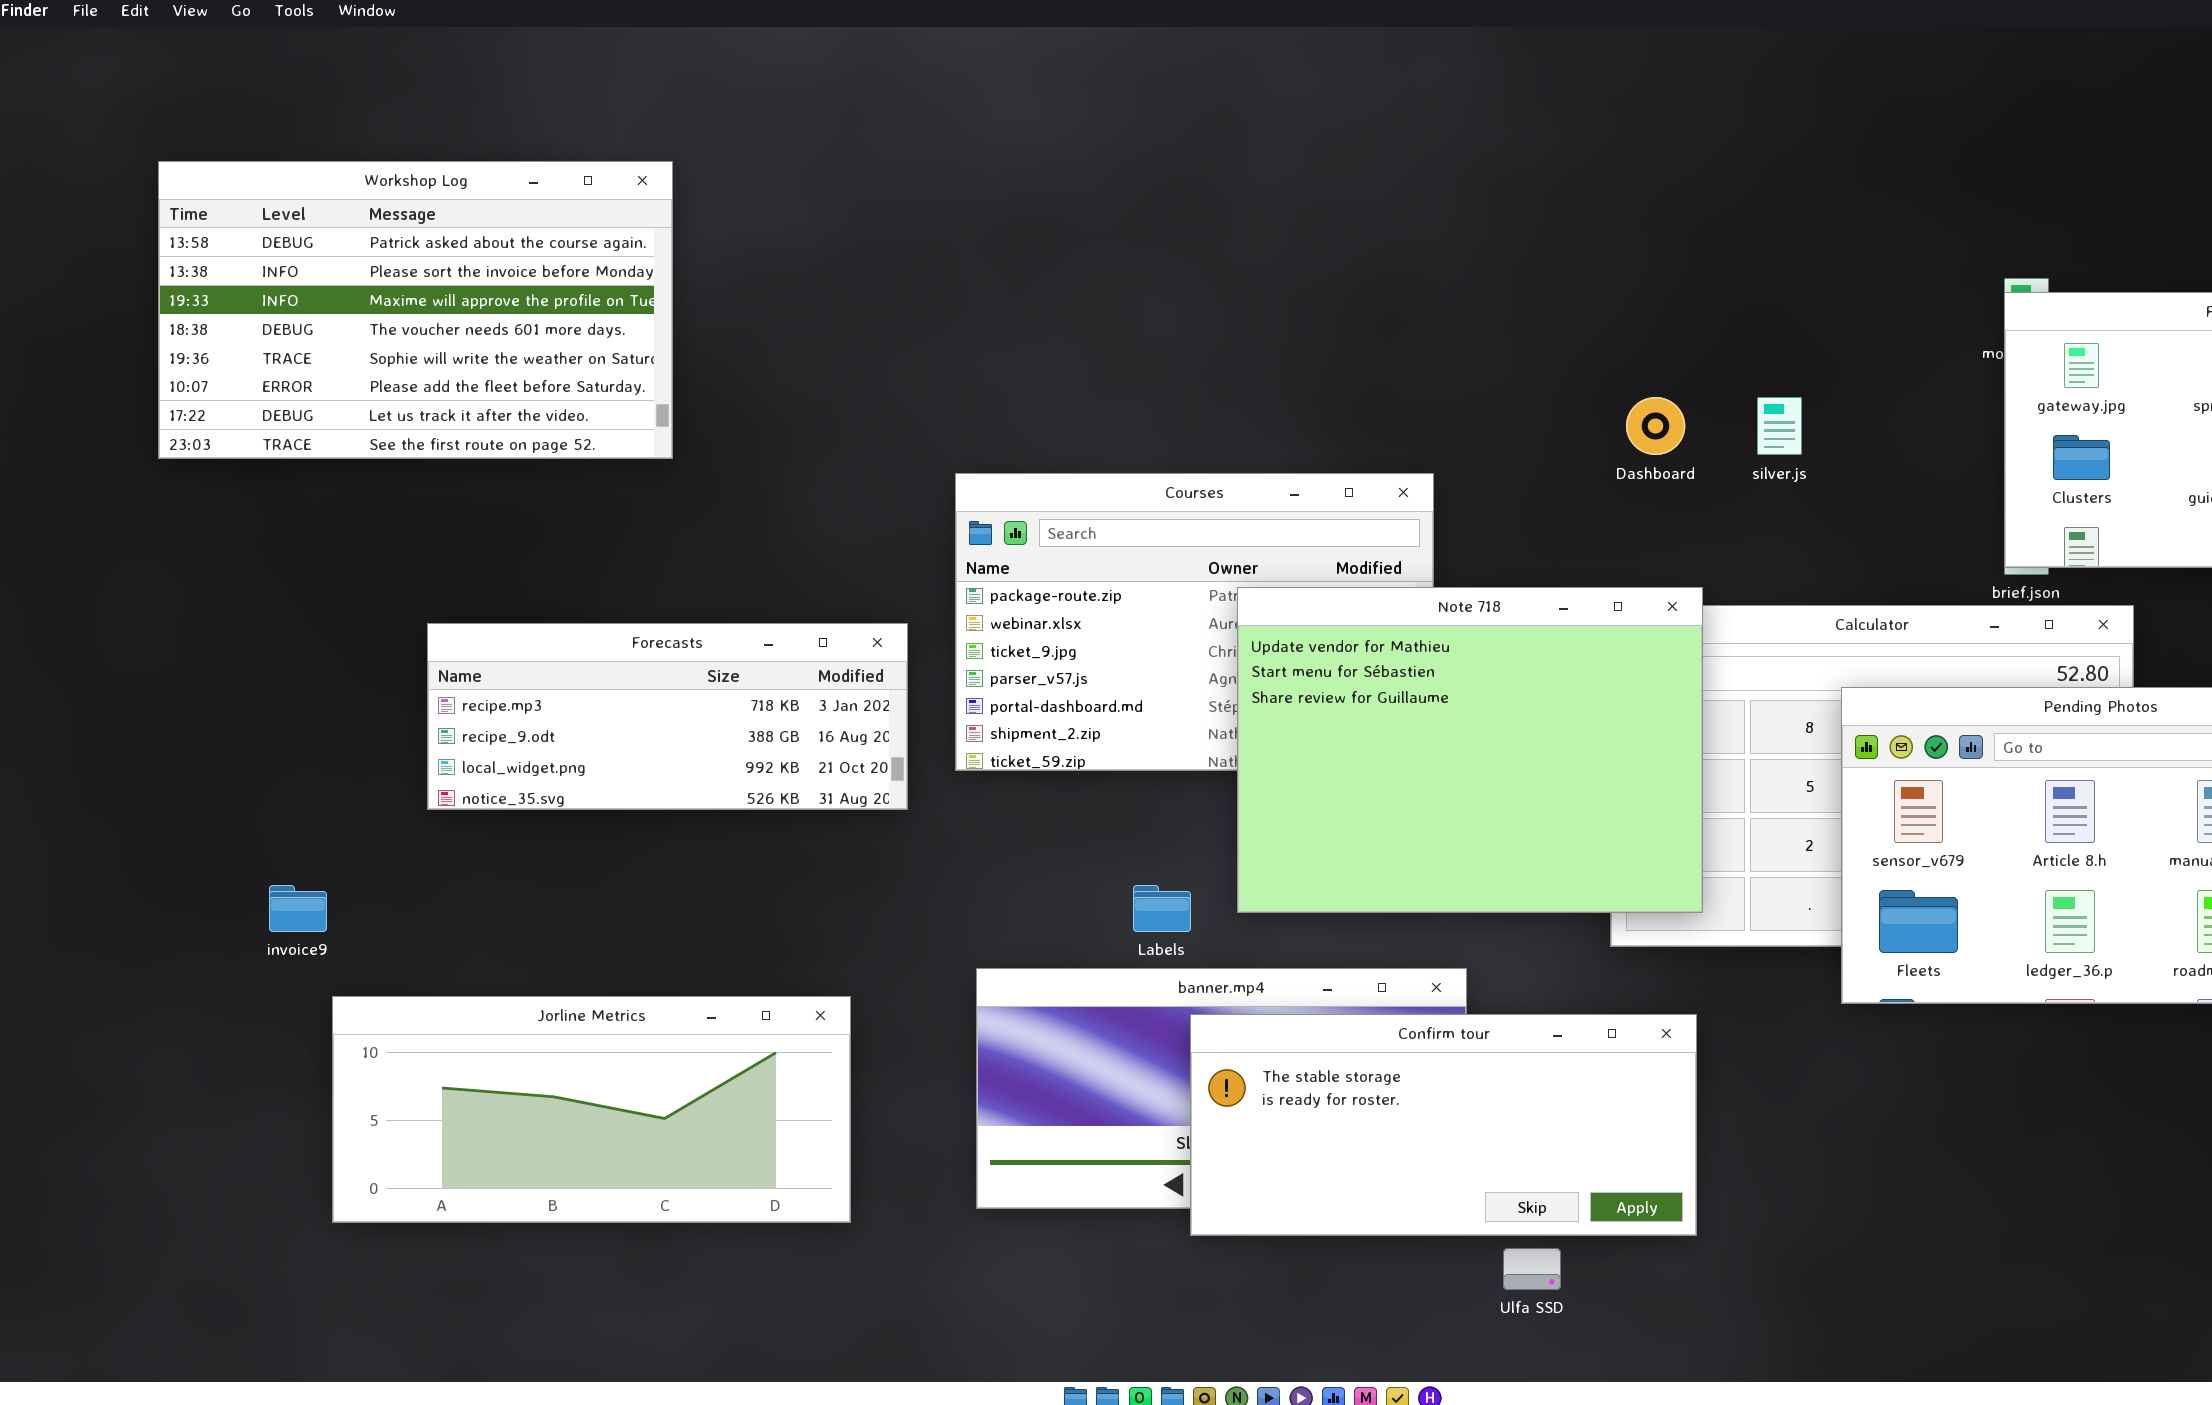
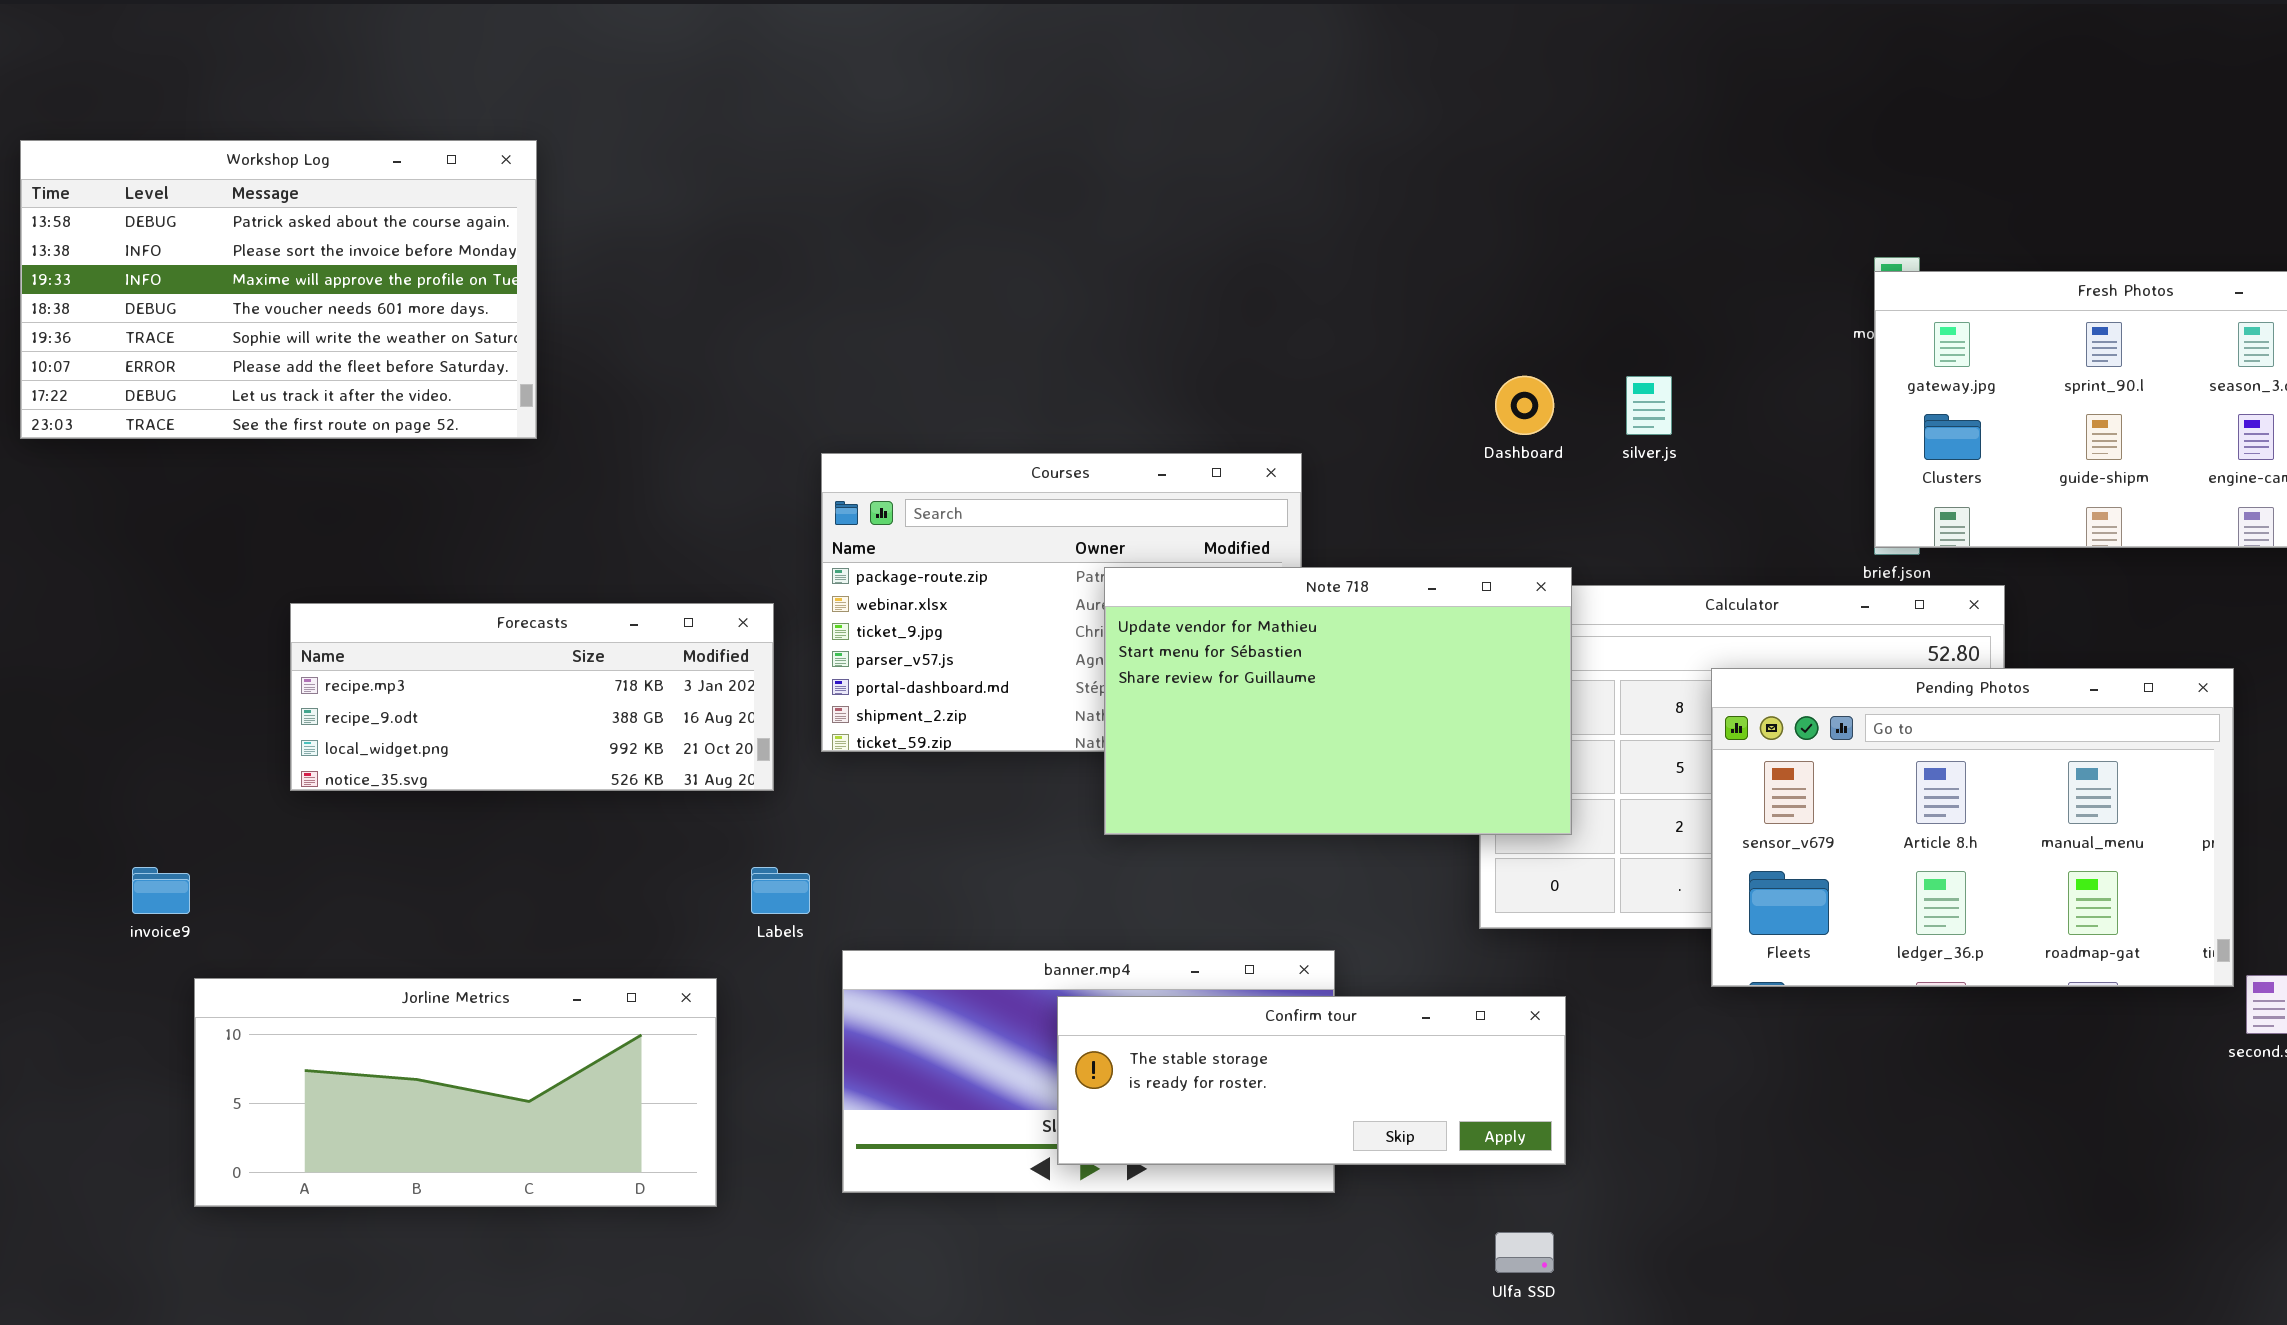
Note 718: [1237,587,1703,913] -> [1104,567,1572,835], resized
Labels: [1133,885,1191,932] -> [751,867,810,914], moved
Confirm tour: [1190,1014,1697,1236] -> [1057,996,1566,1165], resized
Ulfa SSD: [1503,1248,1561,1290] -> [1495,1232,1554,1273], moved

